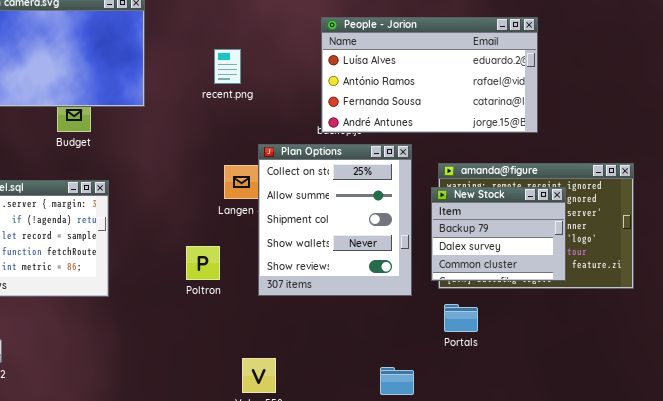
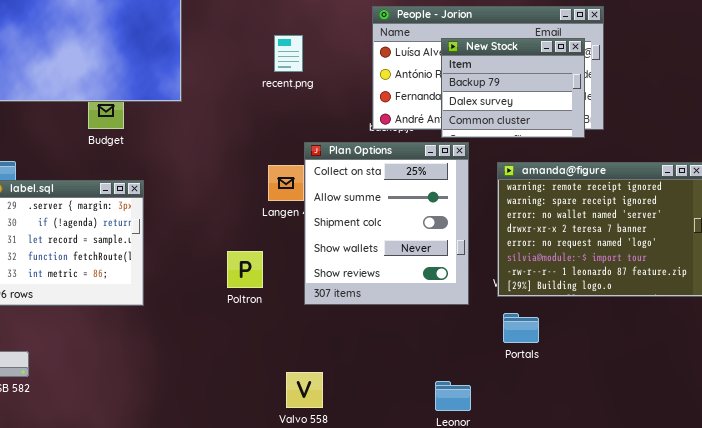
recent.png: [214,49,241,84] -> [274,35,303,72], moved
New Stock: [431,187,566,281] -> [441,38,585,138], moved

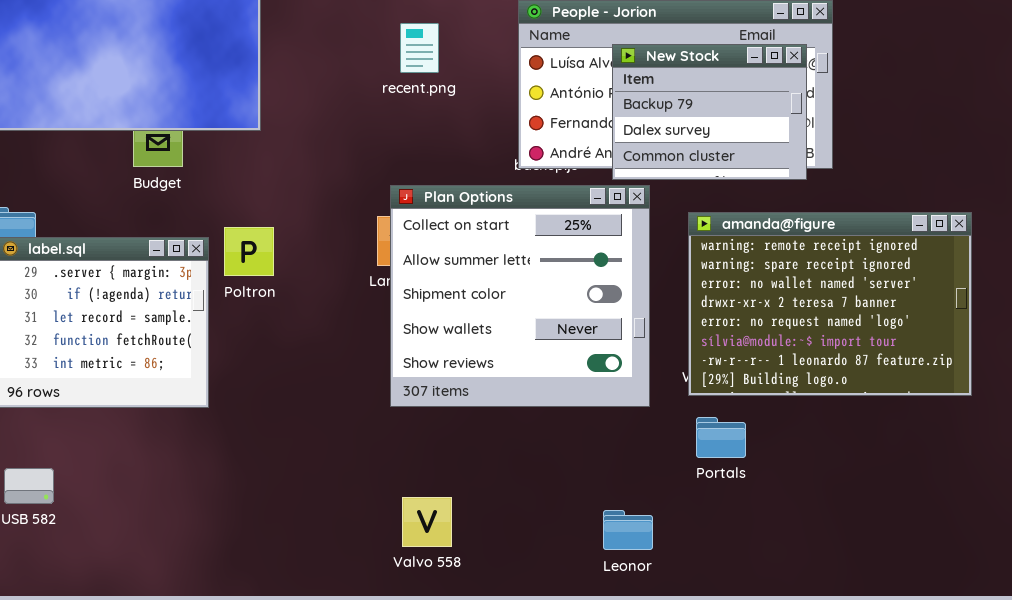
recent.png: [274,35,303,72] -> [400,23,439,73], moved
Plan Options: [304,142,469,305] -> [390,185,650,407], resized
Poltron: [227,251,263,288] -> [224,227,274,276], moved

